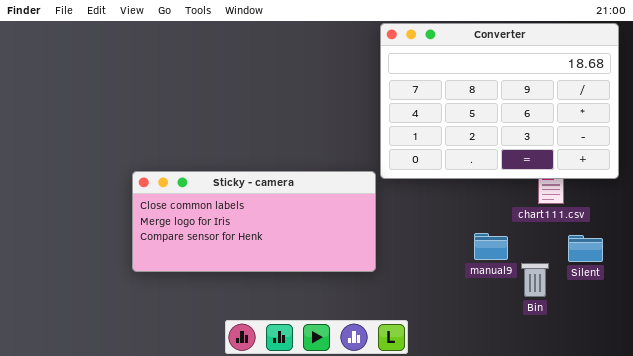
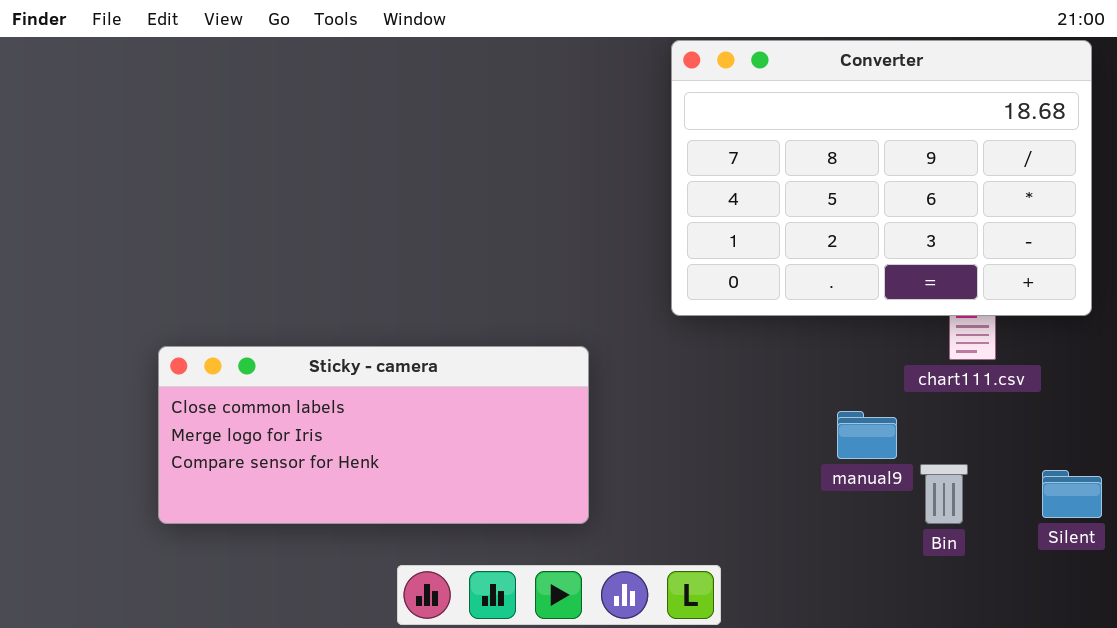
Sticky - camera: [132,171,376,272] -> [158,346,589,524], moved
Silent: [568,235,603,262] -> [1042,470,1102,518], moved

